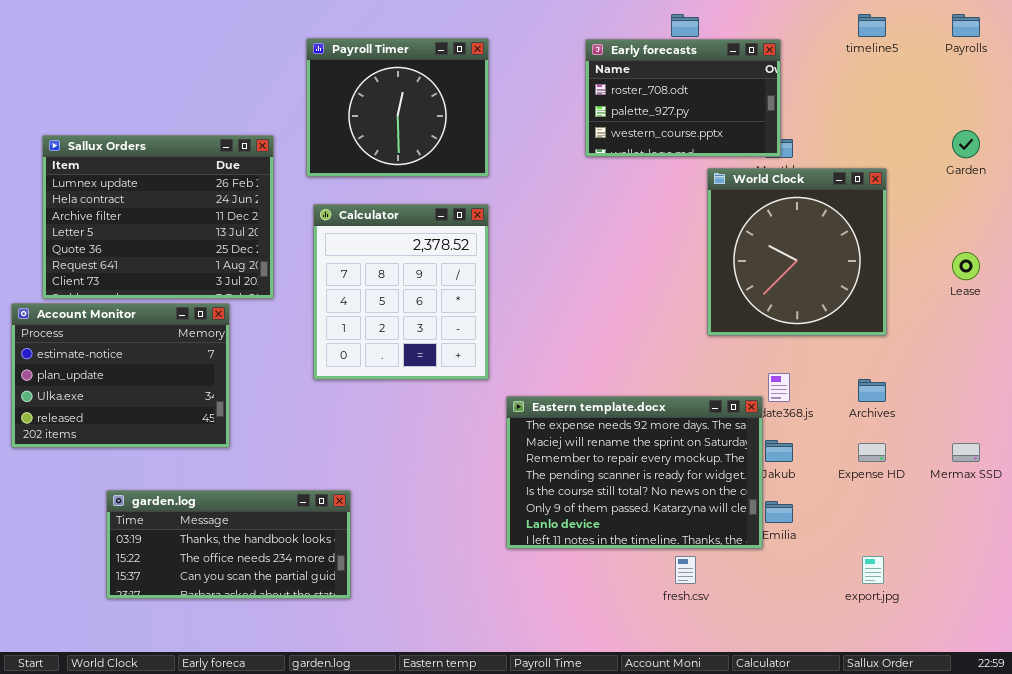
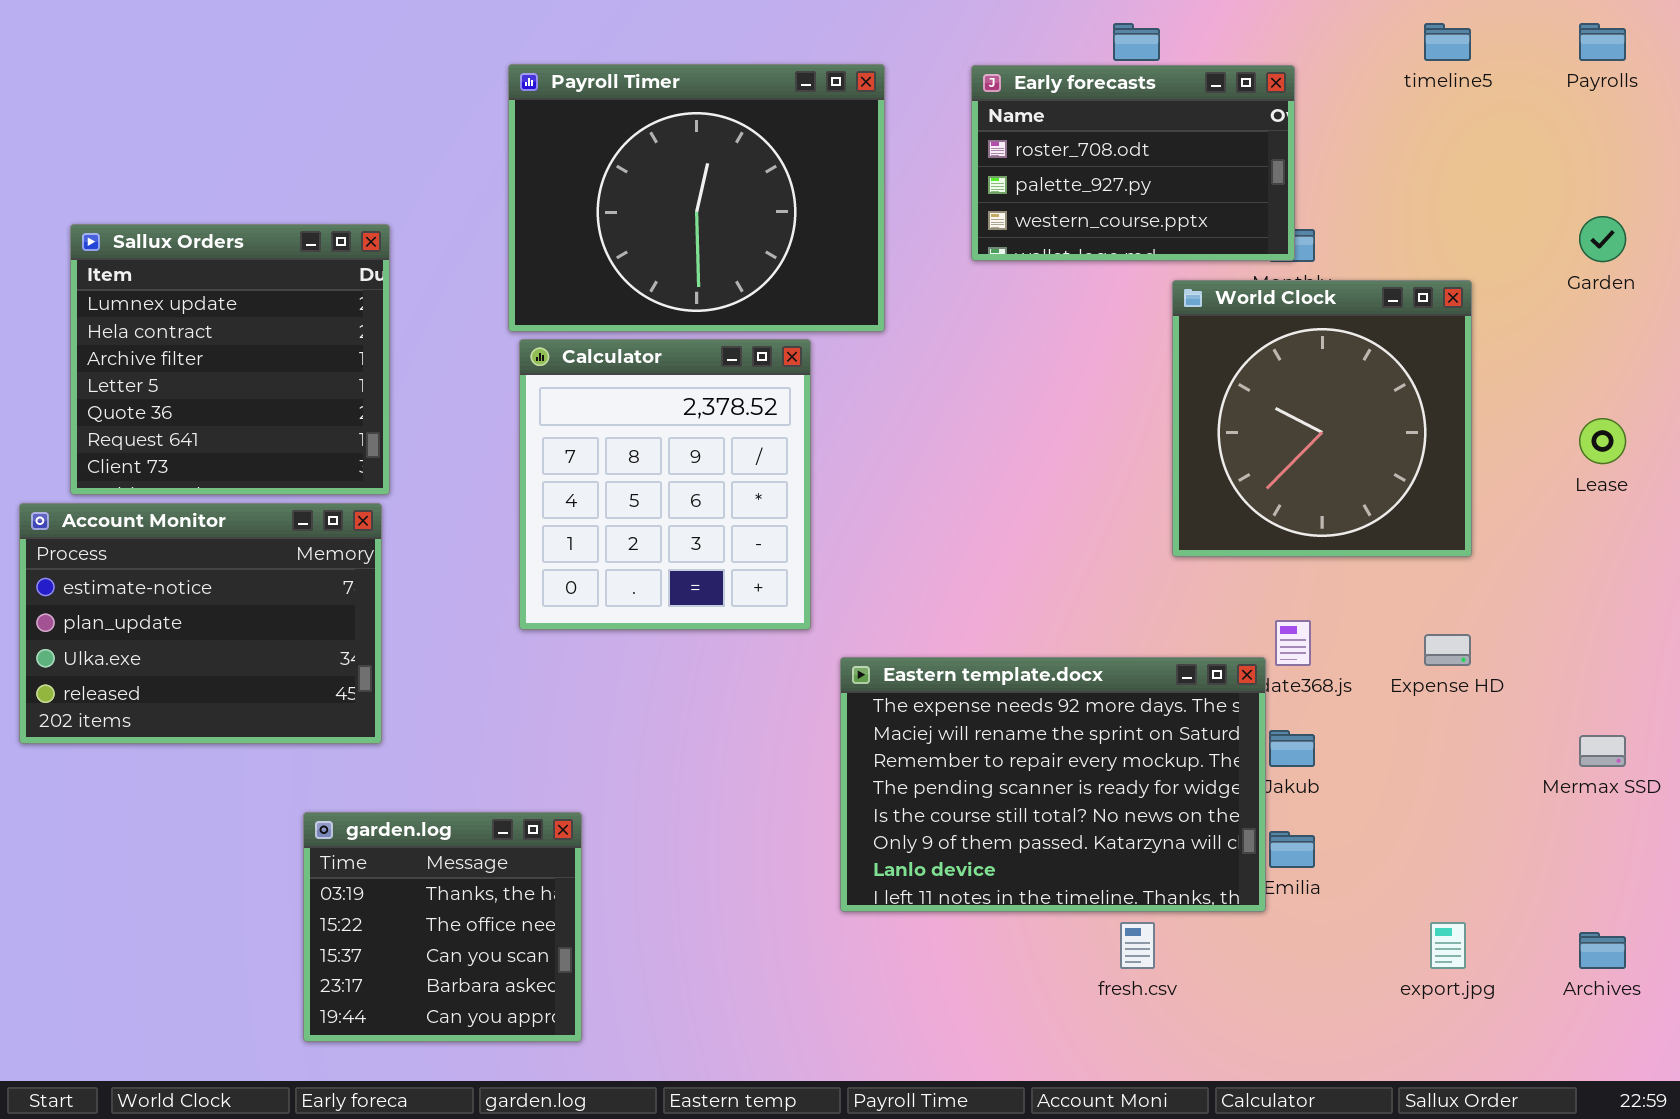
Payroll Timer: [306,38,489,177] -> [508,64,885,332], resized
Sallux Orders: [42,135,274,299] -> [70,224,390,495], resized
Archives: [858,379,886,402] -> [1579,932,1626,969], moved
Expense HD: [858,443,886,462] -> [1424,634,1471,666], moved
garden.log: [106,490,351,599] -> [303,812,582,1042], resized

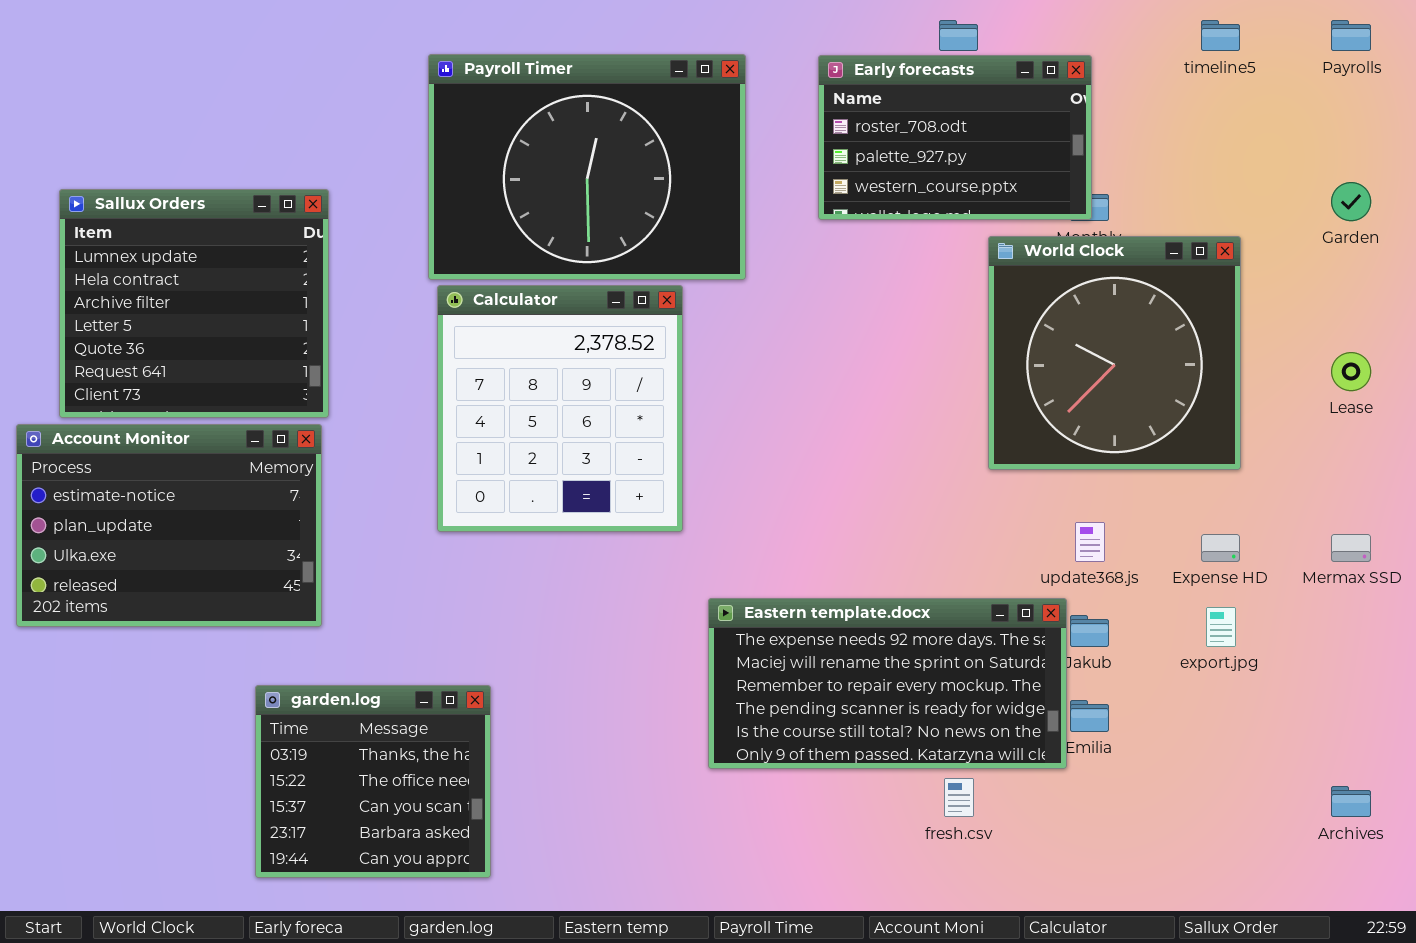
Eastern template.docx: [840,657,1266,912] -> [708,598,1067,769], resized
Mermax SSD: [1579,735,1626,767] -> [1331,534,1371,562], moved
export.jpg: [1430,922,1466,969] -> [1206,607,1236,647], moved

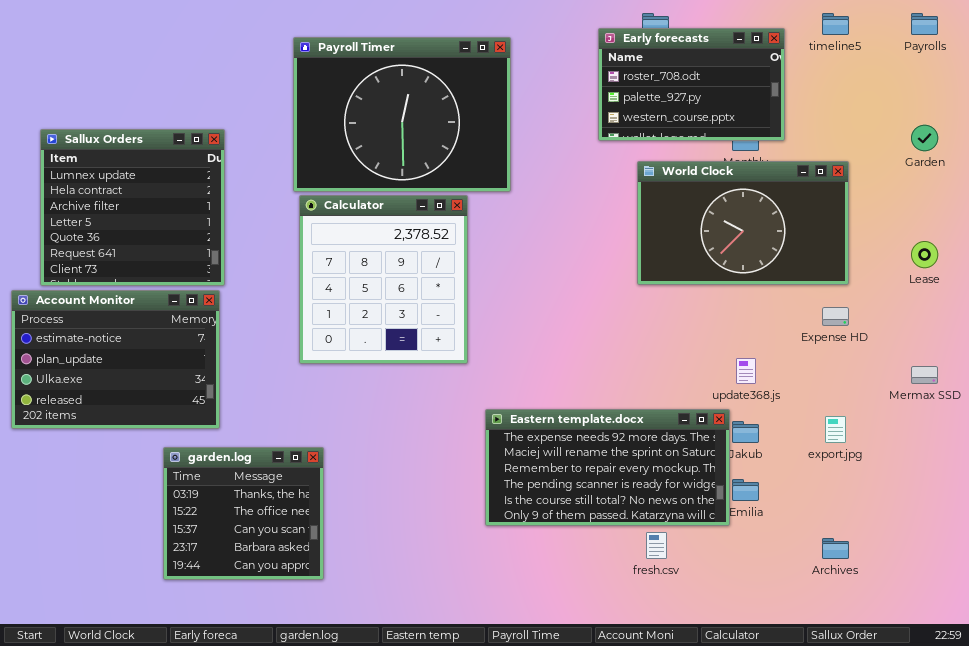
Early forecasts: [818,55,1092,220] -> [598,28,785,141], moved
World Clock: [988,236,1241,470] -> [637,161,849,285], resized
Expense HD: [1201,534,1240,562] -> [822,307,849,326], moved
garden.log: [255,685,491,878] -> [163,447,324,580], moved
Archives: [1331,786,1371,817] -> [822,538,849,559], moved

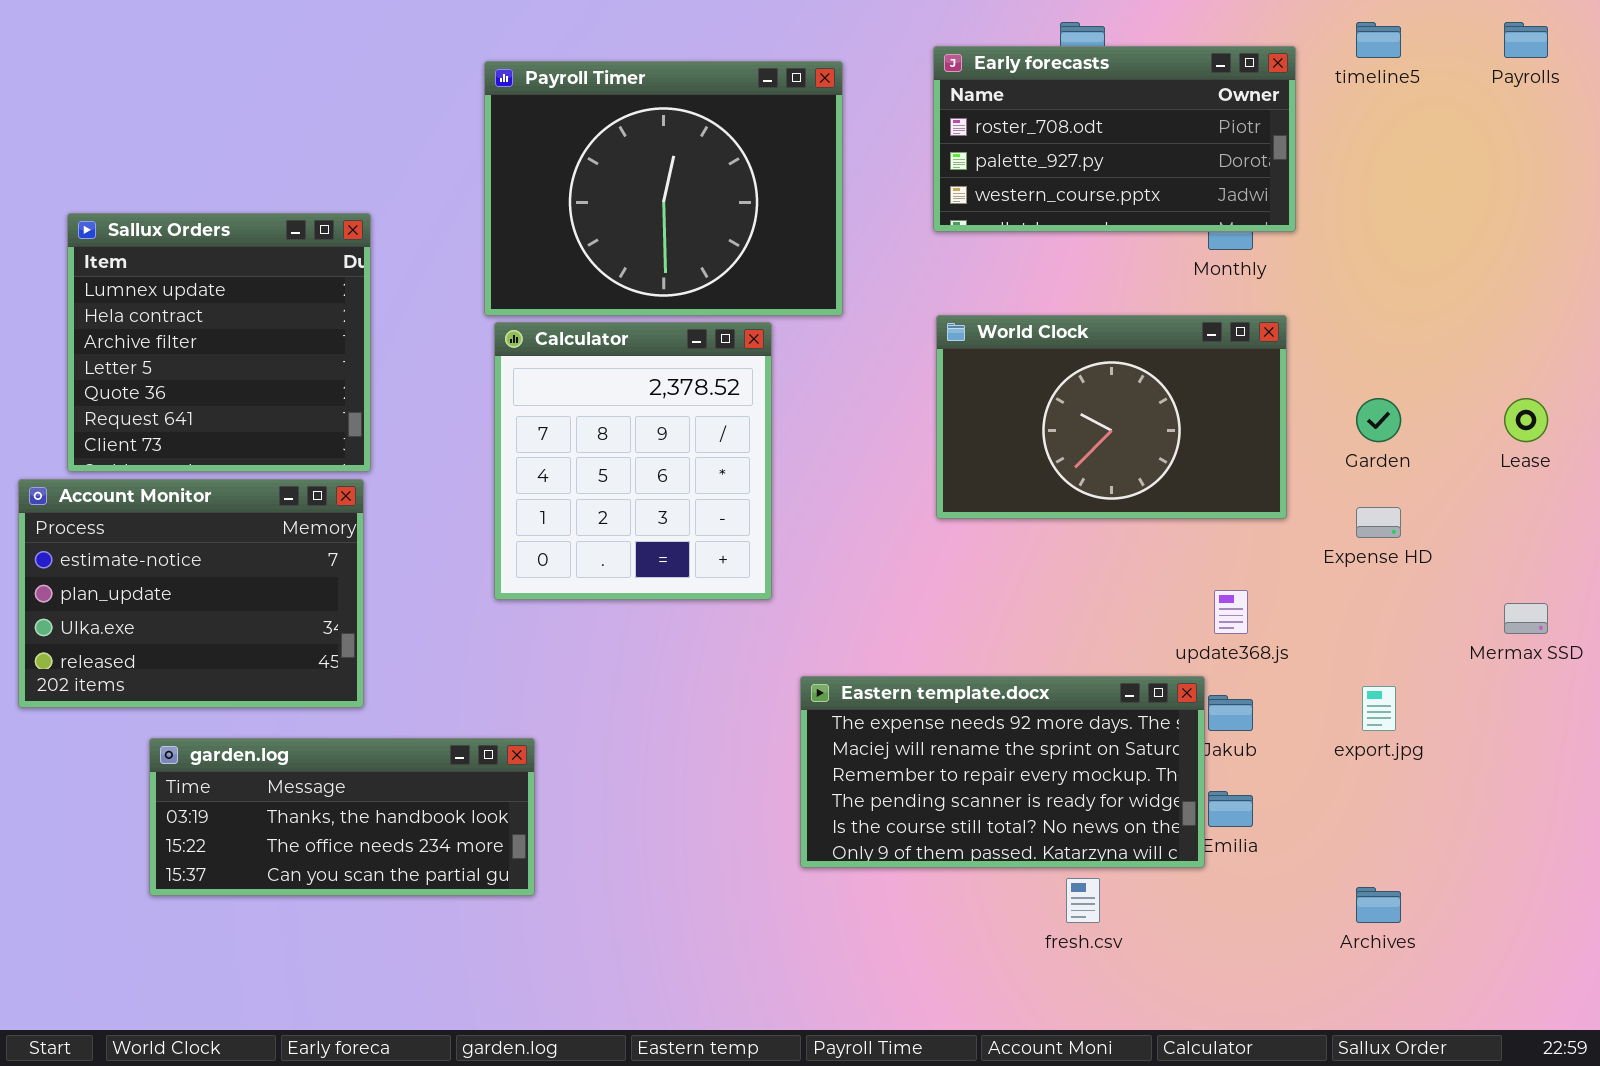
Early forecasts: [598,28,785,141] -> [933,46,1296,232], resized
Garden: [911,125,938,151] -> [1356,398,1401,442], moved
World Clock: [637,161,849,285] -> [936,315,1287,519], moved
garden.log: [163,447,324,580] -> [149,738,535,896], resized

